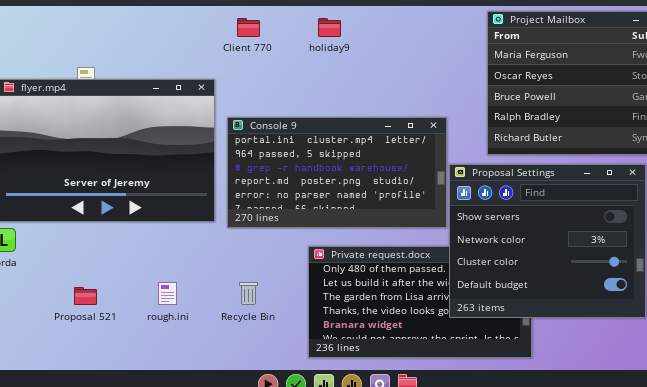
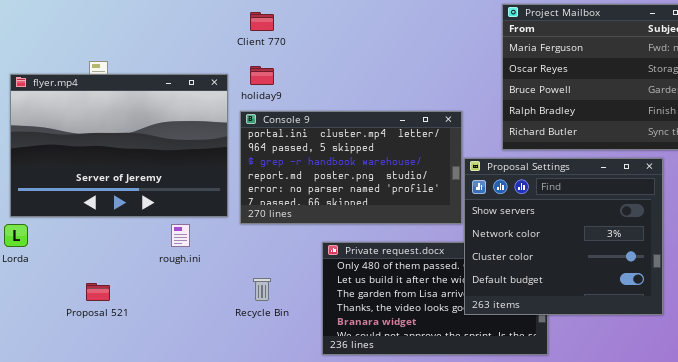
holiday9: [318,18,341,37] -> [250,66,274,85], moved
rough.ini: [158,282,177,305] -> [171,224,190,247], moved

